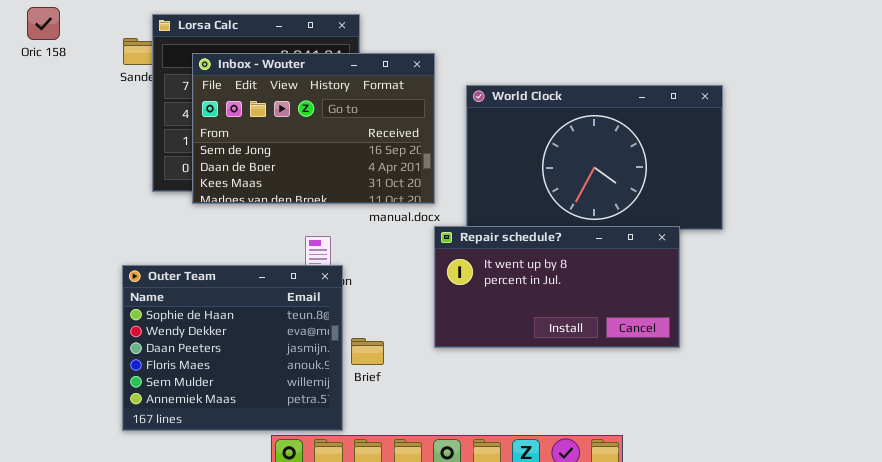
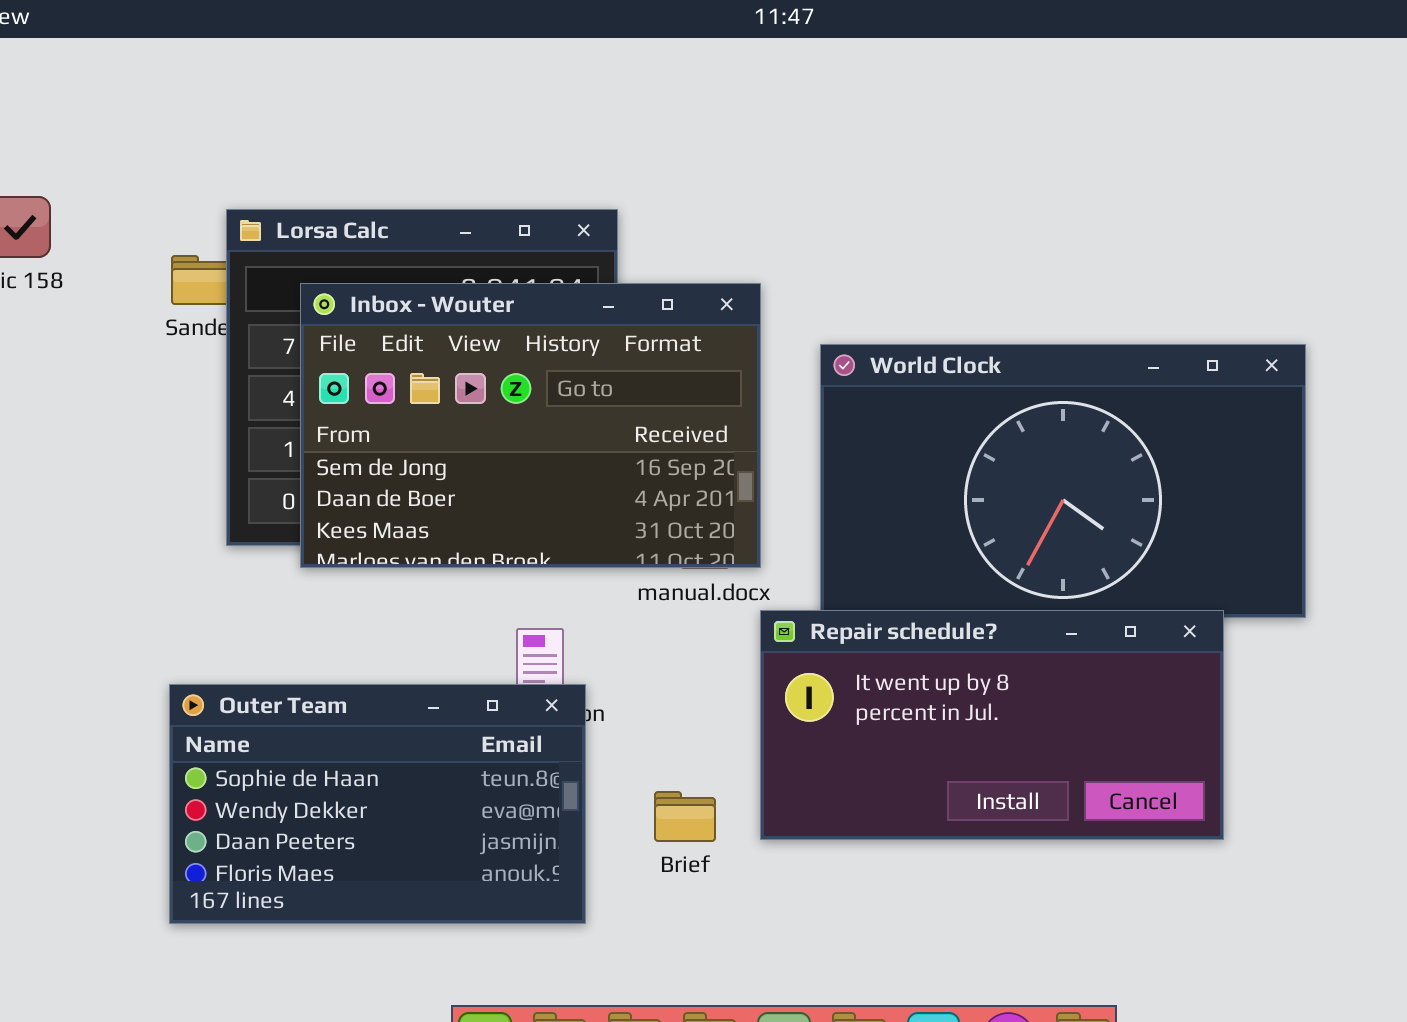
Outer Team: [122,265,343,431] -> [169,684,586,924], resized
Brief: [351,338,384,365] -> [654,791,716,842], moved

